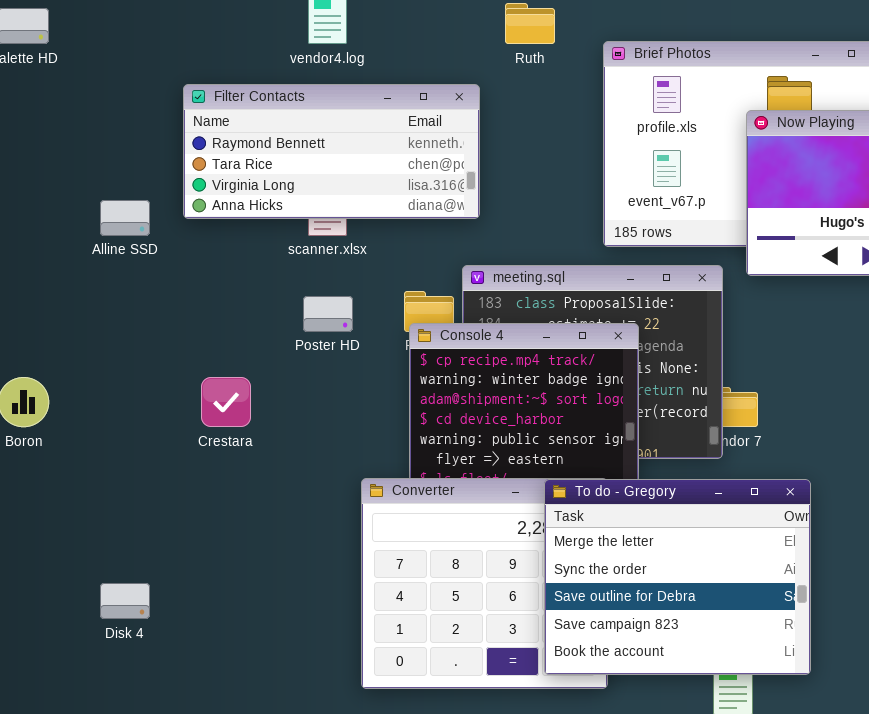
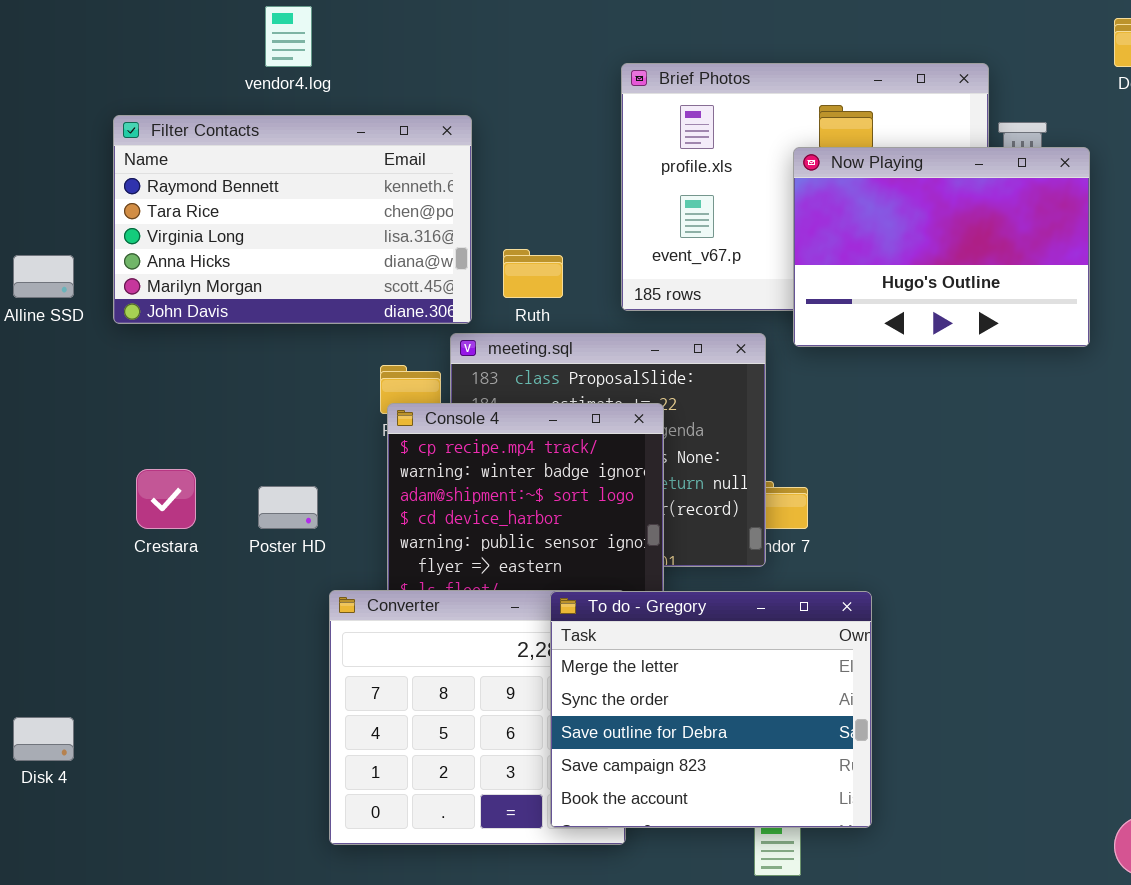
Ruth: [505,3,555,44] -> [503,249,563,298], moved
Filter Contacts: [183,84,480,219] -> [113,115,472,324], resized
Poster HD: [303,296,353,332] -> [258,486,318,529], moved

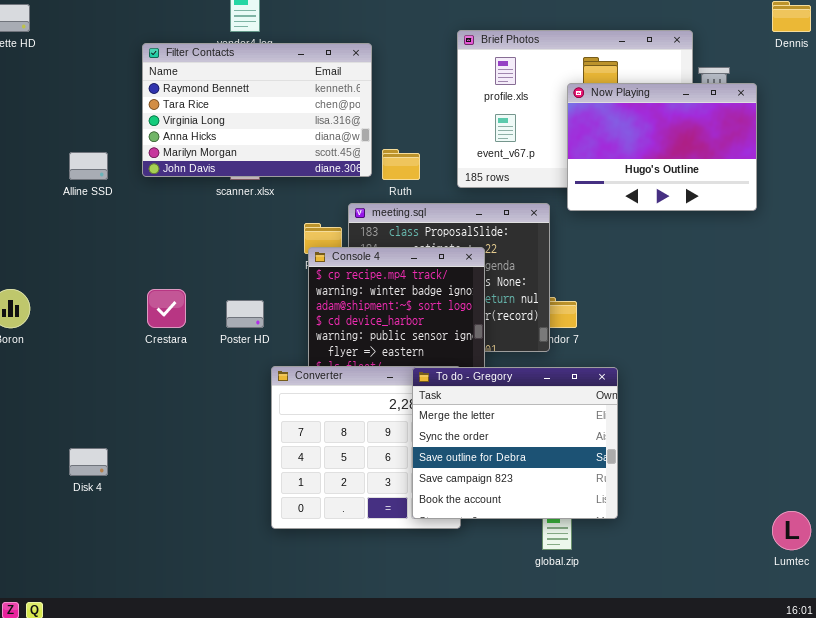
Filter Contacts: [113,115,472,324] -> [142,43,372,177], moved

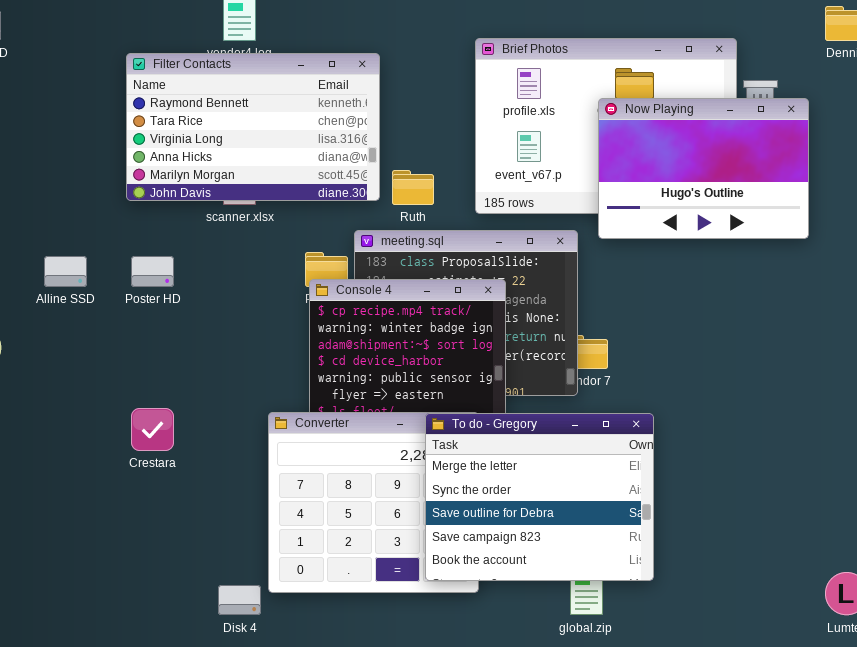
Alline SSD: [69,152,108,180] -> [44,256,87,287], moved
Crestara: [147,289,186,328] -> [131,408,174,451], moved
Poster HD: [226,300,264,328] -> [131,256,174,287], moved
Disk 4: [69,448,108,476] -> [218,585,261,615], moved

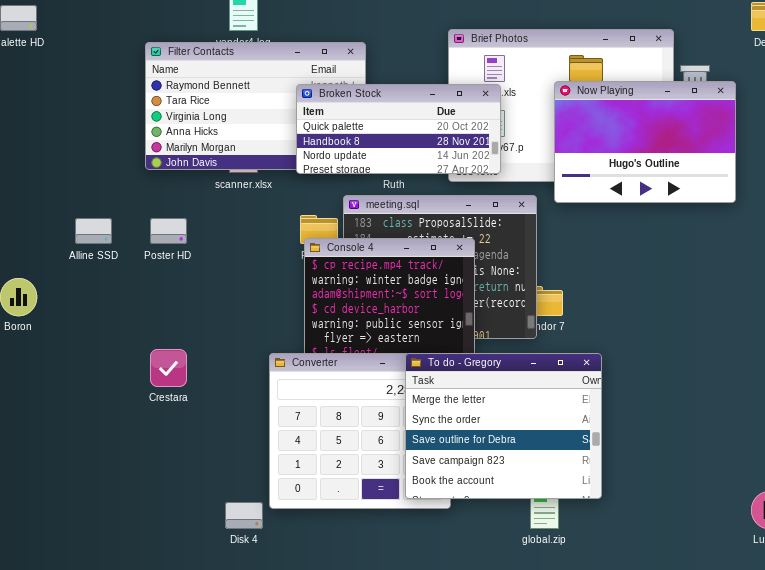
Broken Stock: none -> [296,84,501,174], opened

